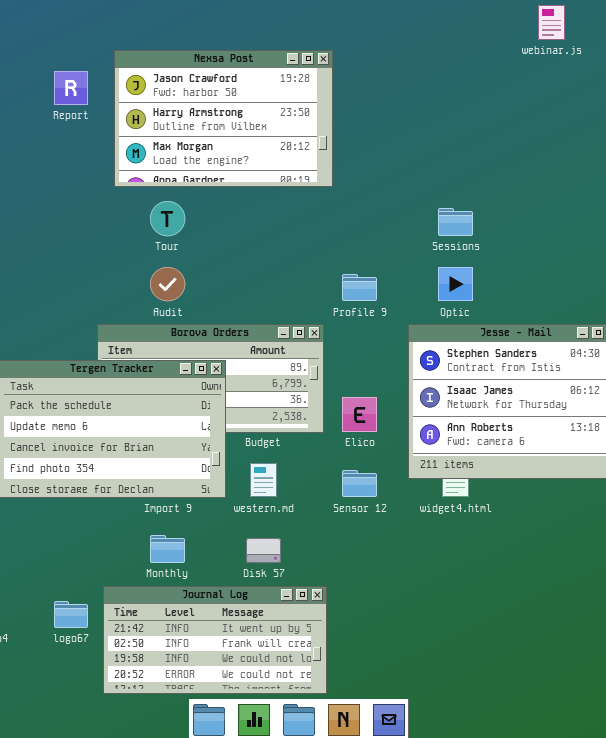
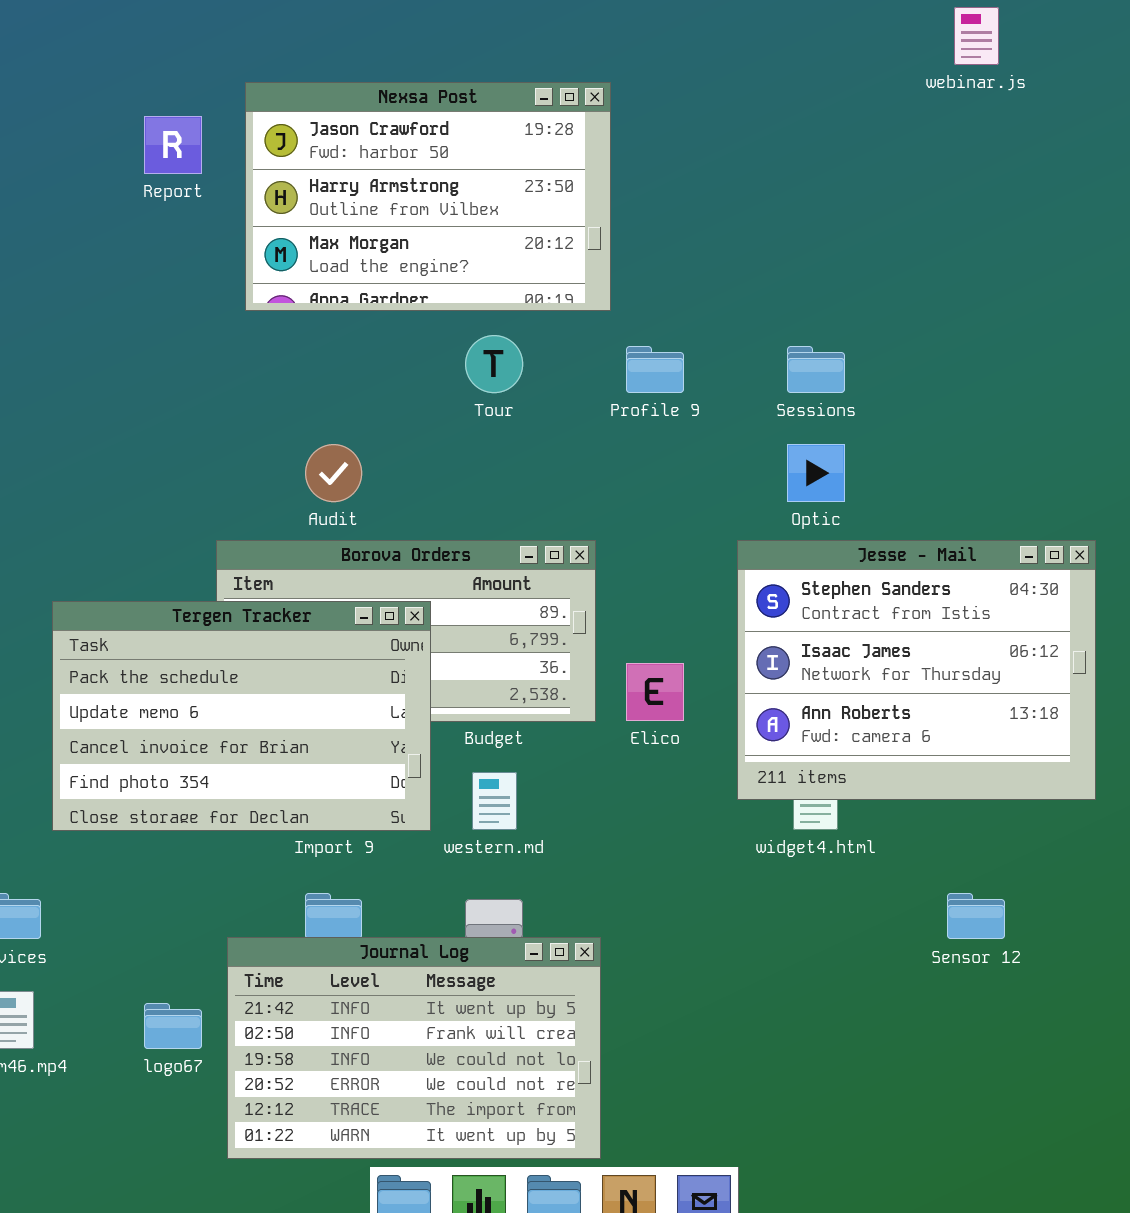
Tour: [150,201,185,236] -> [465,335,523,393], moved
Profile 9: [342,274,377,301] -> [626,346,684,393], moved
Sensor 12: [342,470,377,497] -> [947,893,1005,939], moved
Journal Log: [103,586,327,694] -> [227,937,601,1159], resized

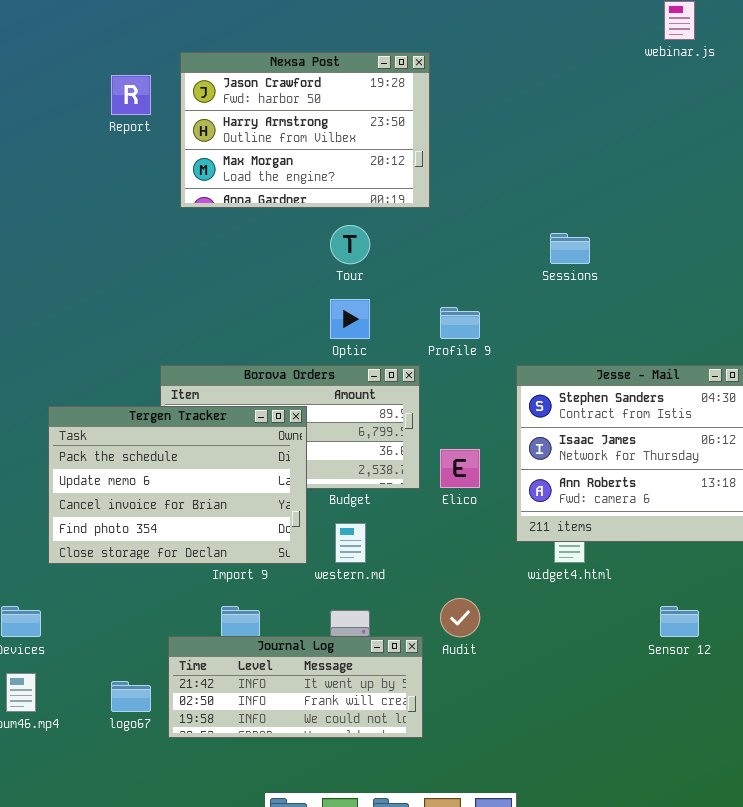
Profile 9: [626,346,684,393] -> [440,307,480,339], moved
Audit: [305,444,362,502] -> [440,598,480,637], moved
Optic: [787,444,845,502] -> [330,299,370,339], moved
Journal Log: [227,937,601,1159] -> [168,636,423,738], resized

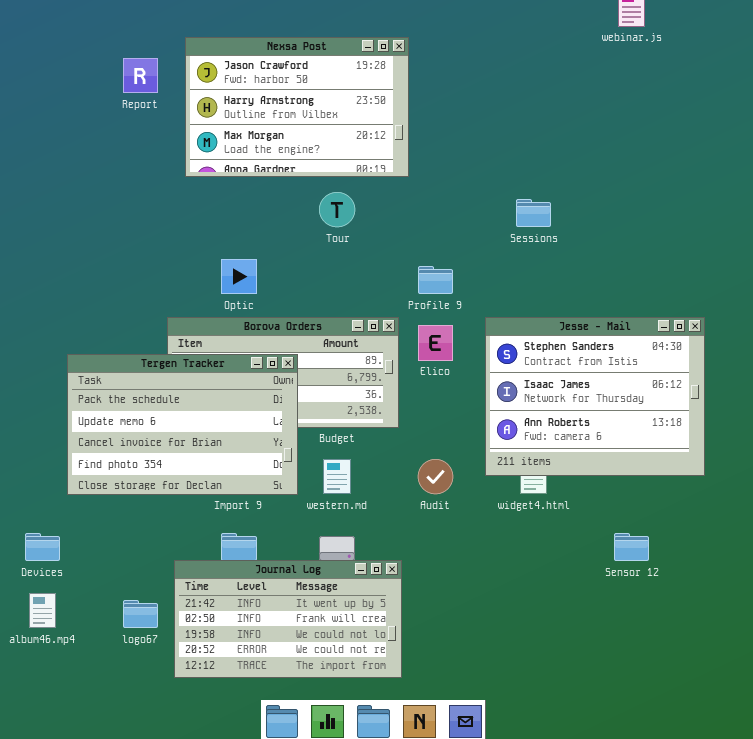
Optic: [330,299,370,339] -> [221,259,257,294], moved
Elico: [440,449,480,488] -> [418,325,453,361], moved
Audit: [440,598,480,637] -> [418,459,453,494], moved
Journal Log: [168,636,423,738] -> [174,560,402,678], resized

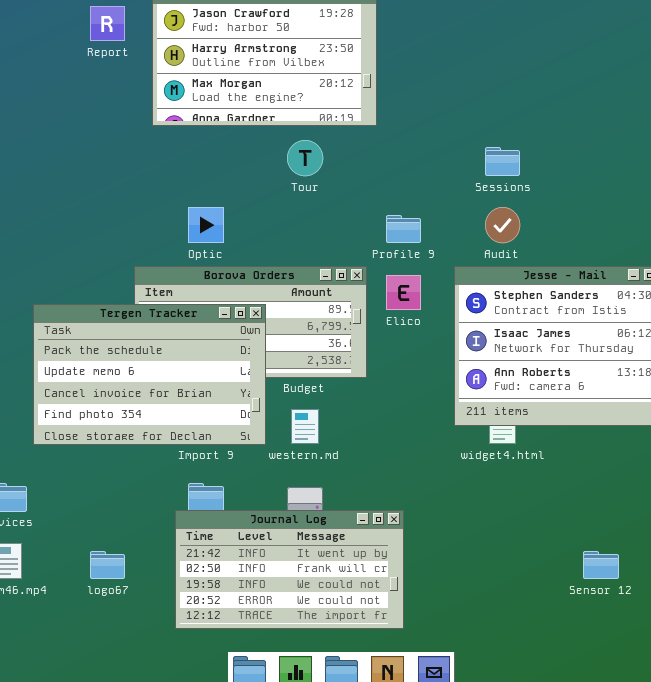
Audit: [418,459,453,494] -> [485,207,520,243], moved
Sensor 12: [614,533,649,561] -> [583,551,619,579], moved
Journal Log: [174,560,402,678] -> [175,510,404,629], moved

